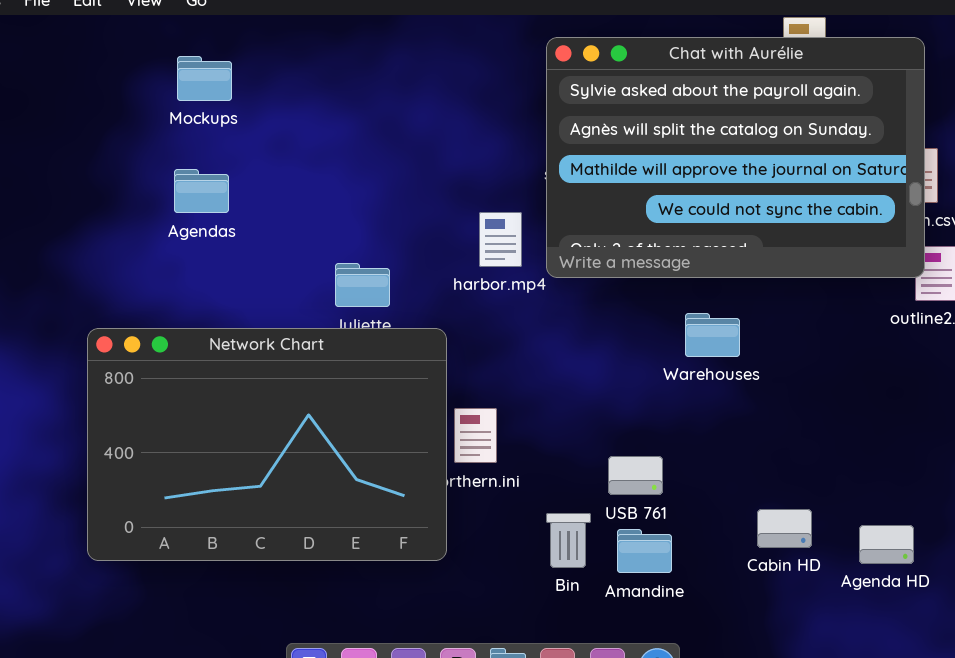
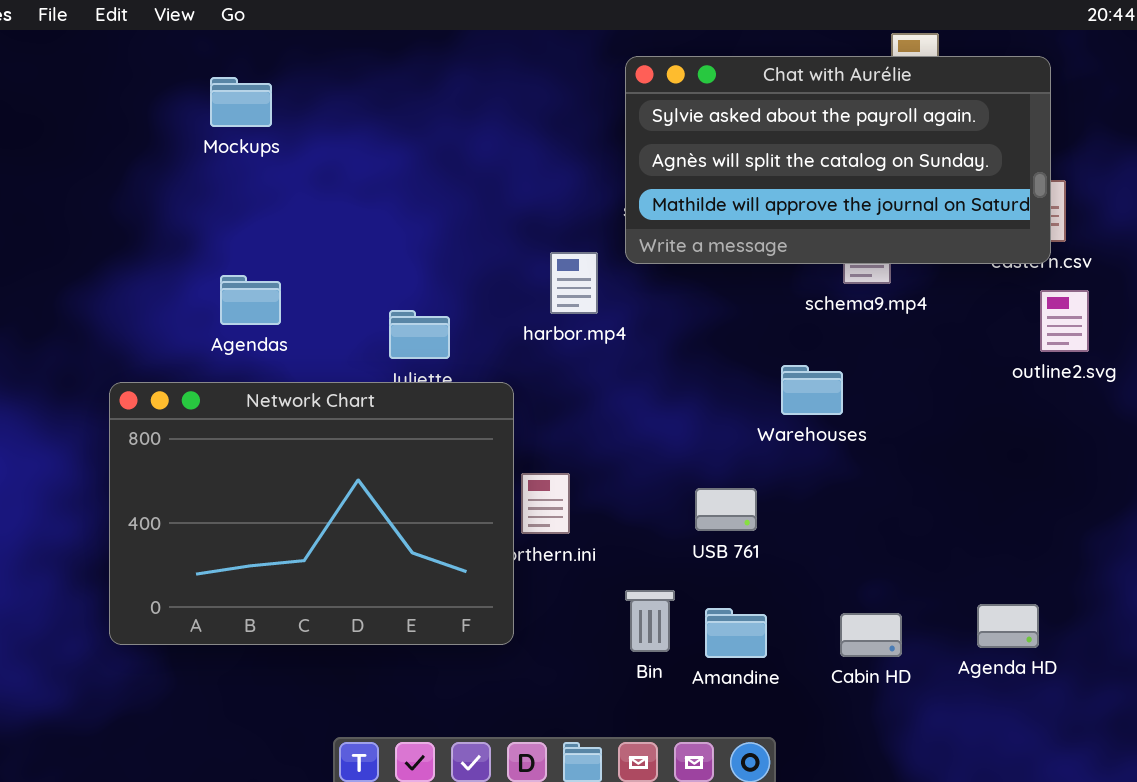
Chat with Aurélie: [546,37,925,278] -> [625,56,1051,264], resized
Agendas: [174,169,229,213] -> [220,275,281,325], moved
USB 761: [608,456,663,495] -> [695,488,757,531], moved
Cabin HD: [757,509,812,548] -> [840,613,902,657], moved

